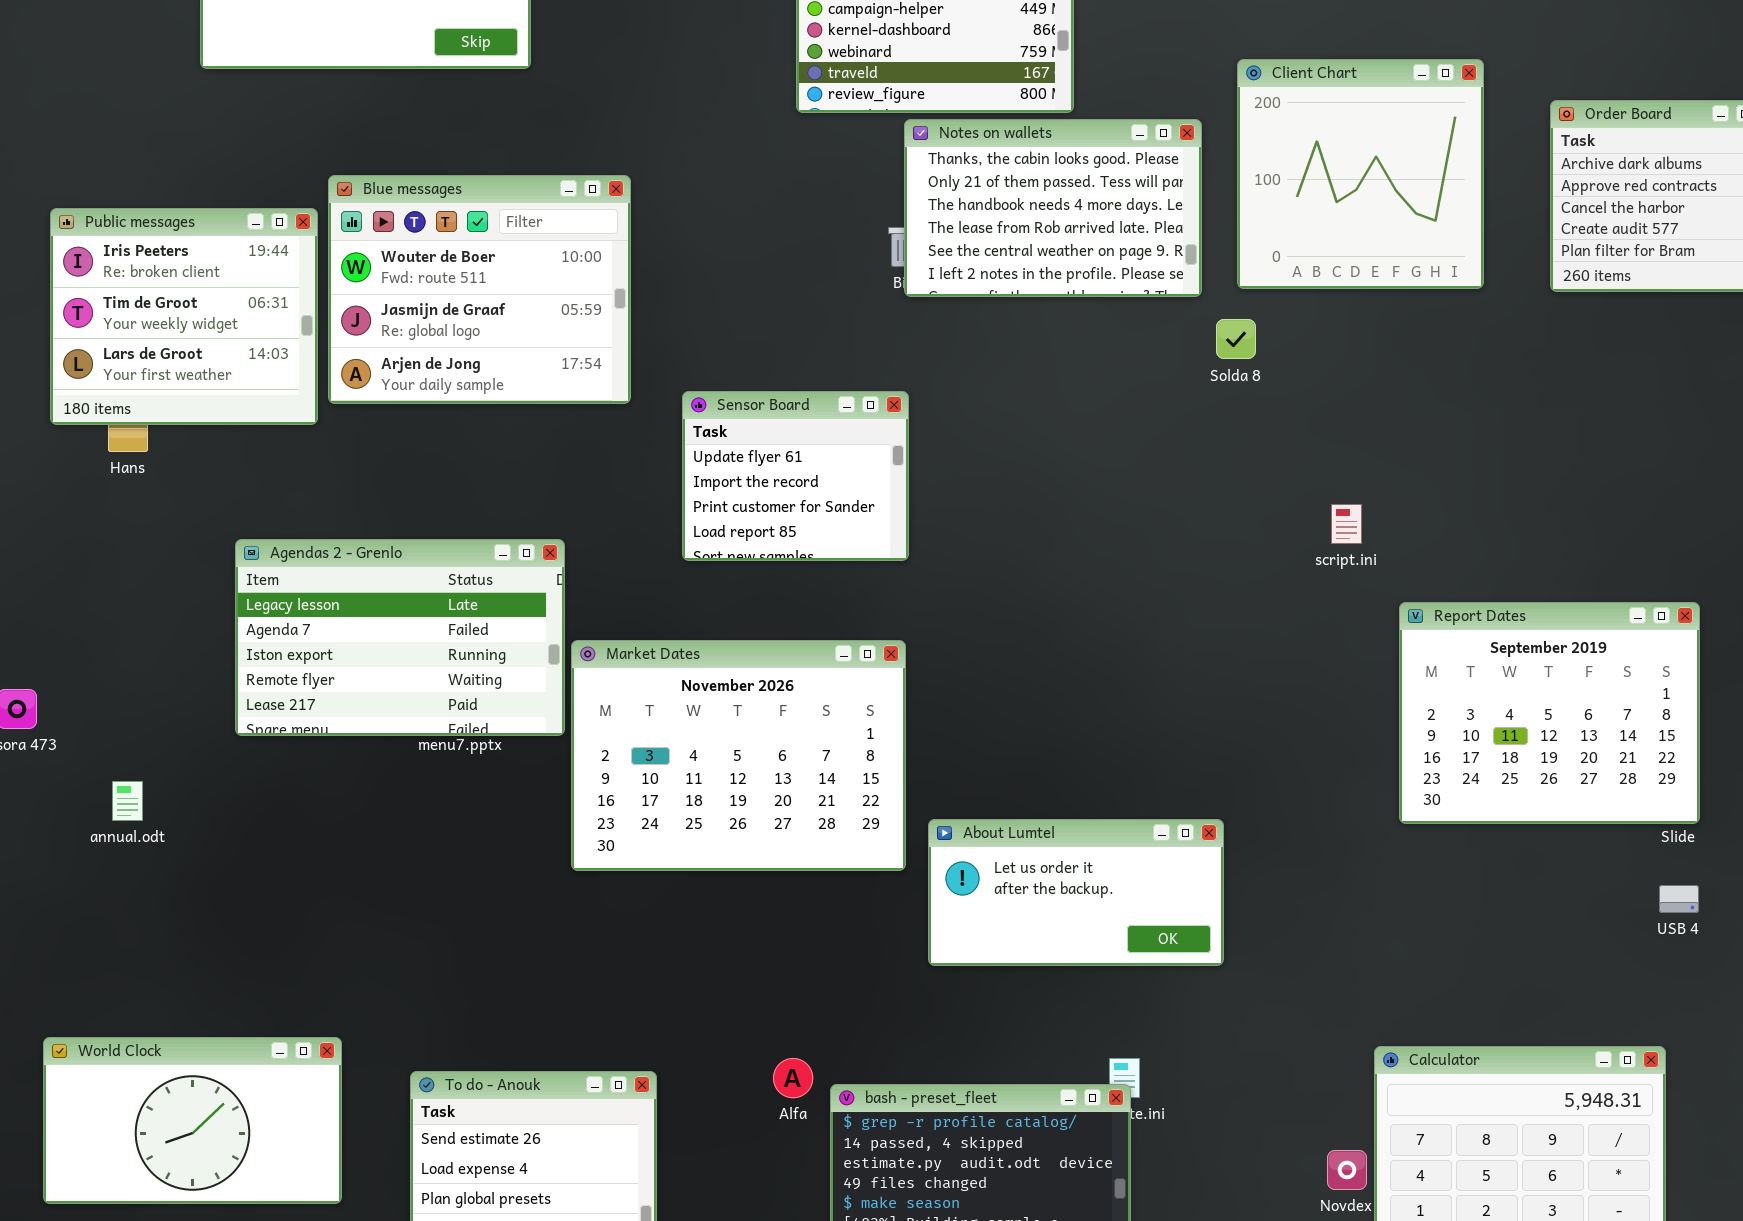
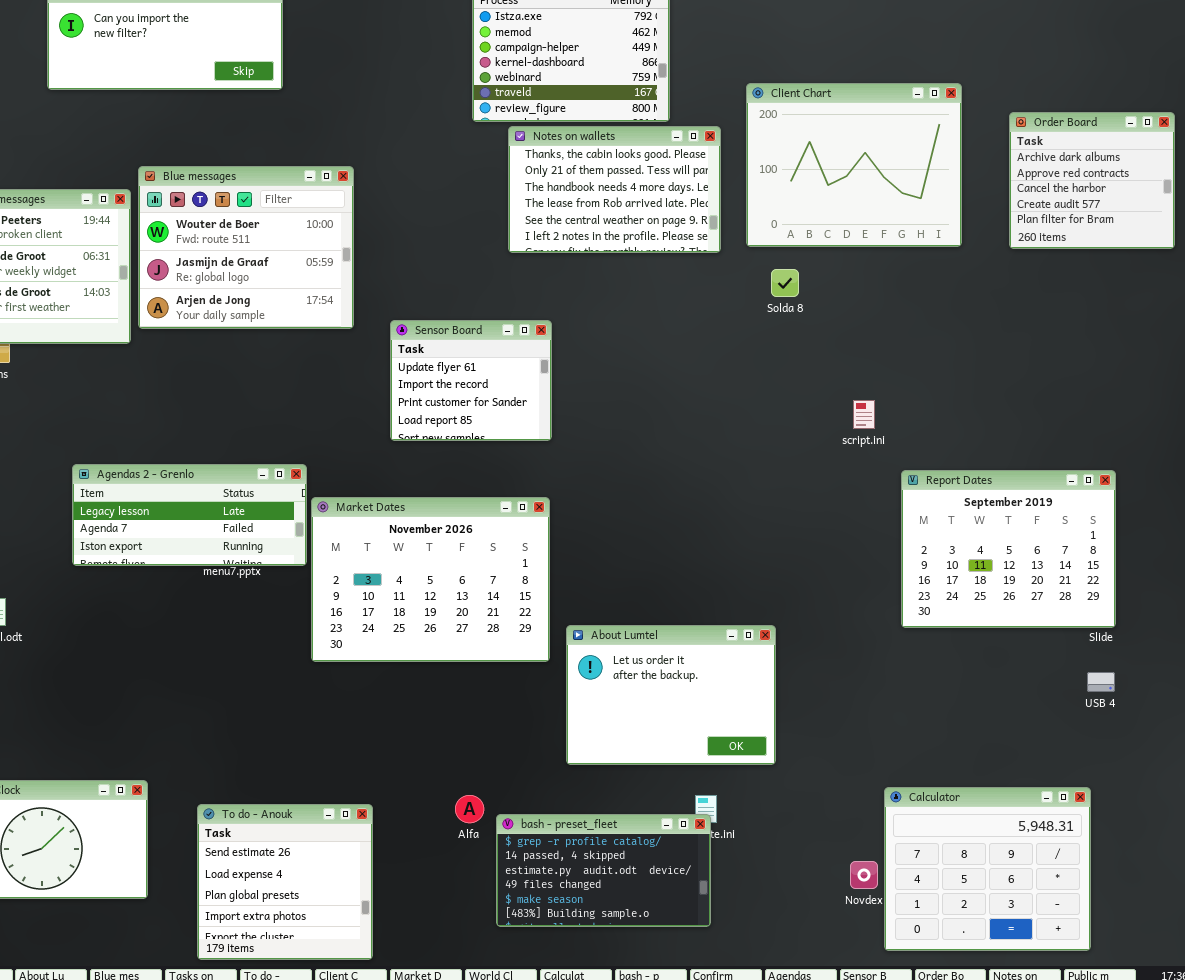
Client Chart: [1237,59,1484,289] -> [746,83,962,247], resized
Notes on wallets: [904,119,1202,297] -> [508,126,721,253], moved
Agendas 2 - Grenlo: [235,539,565,736] -> [72,464,307,566], resized
About Lumtel: [928,819,1224,966] -> [566,625,776,765], resized

